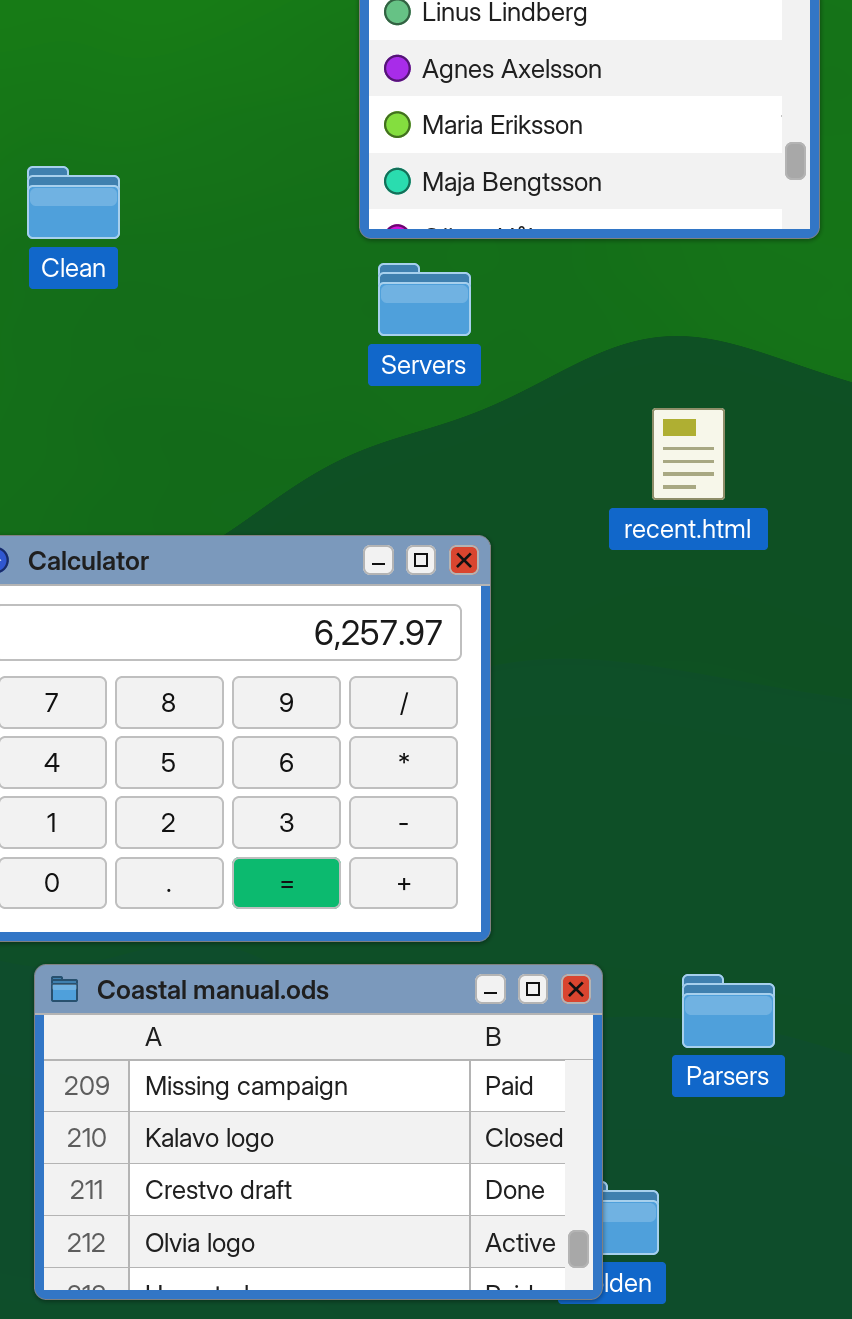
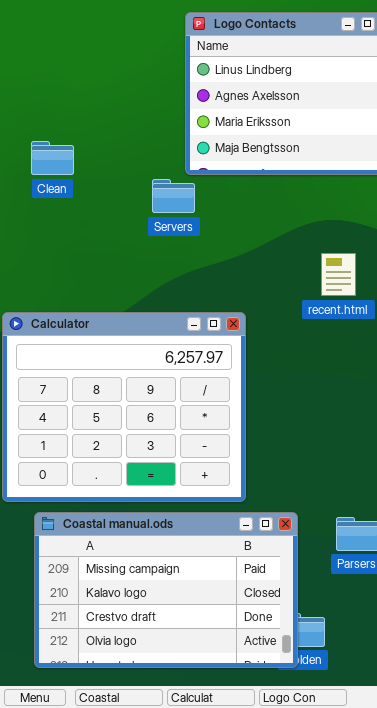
Servers: [378,263,471,336] -> [152,179,195,213], moved

